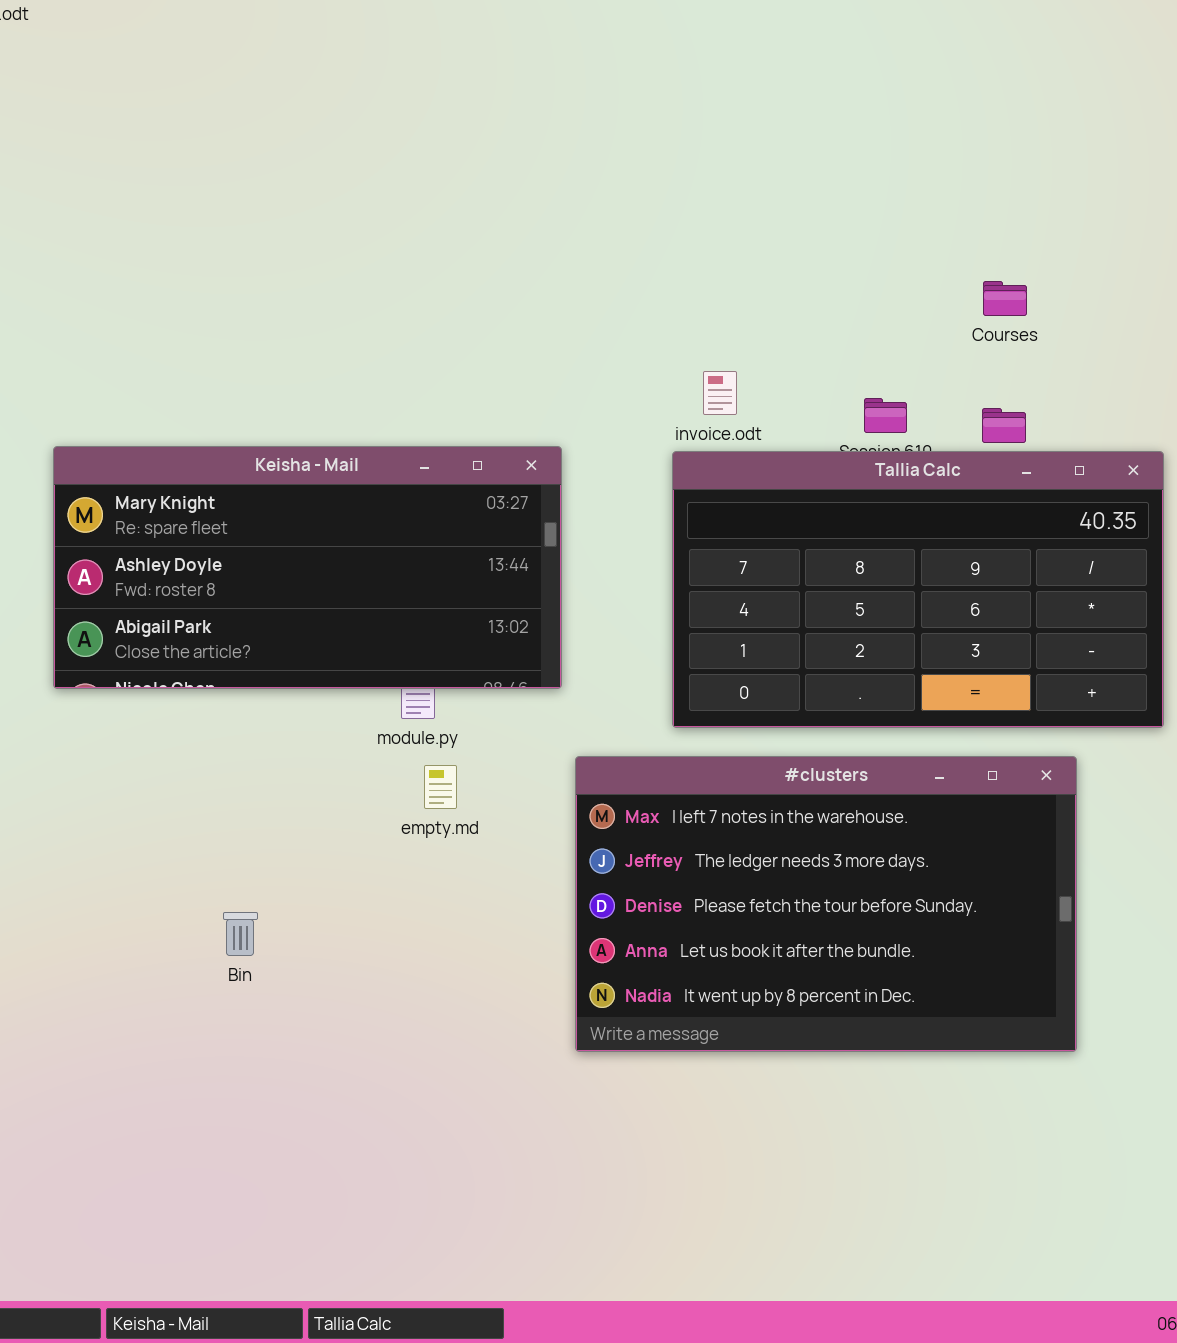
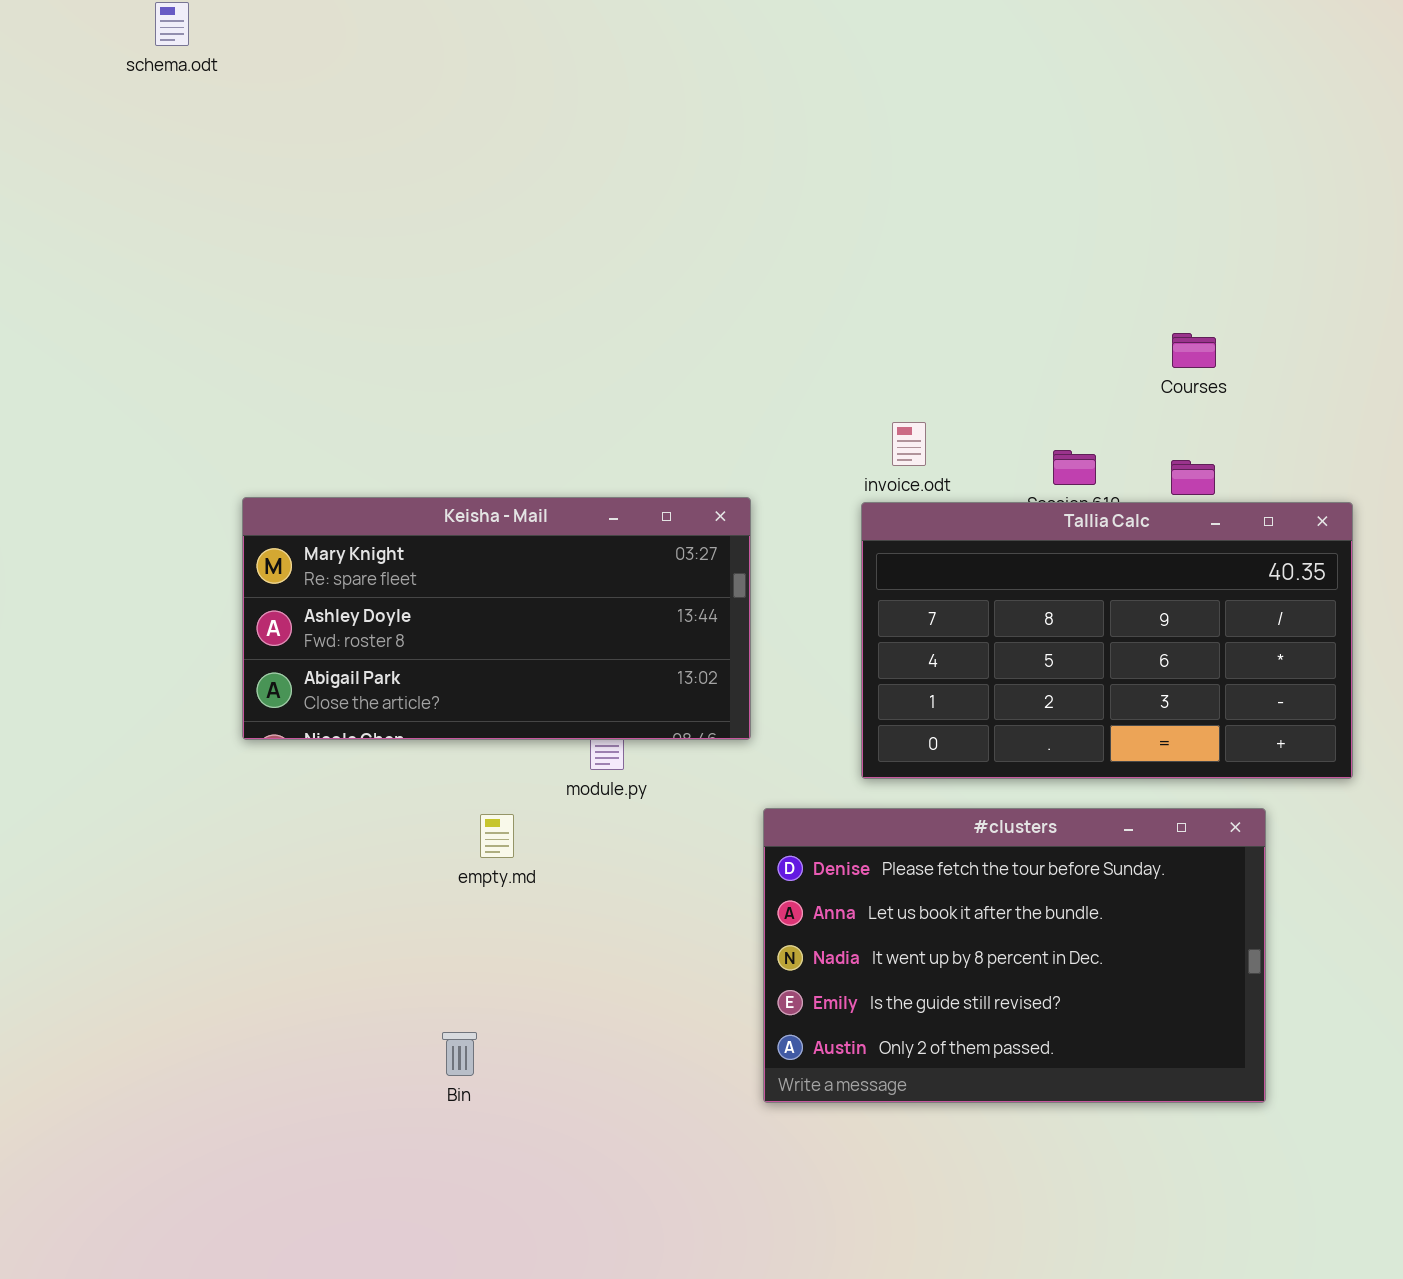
#clusters: [575,756,1077,1052] -> [763,808,1266,1103], scrolled down 2 rows
empty.md: [424,765,457,809] -> [480,814,514,858], moved
Bin: [223,912,258,956] -> [442,1032,477,1076], moved

